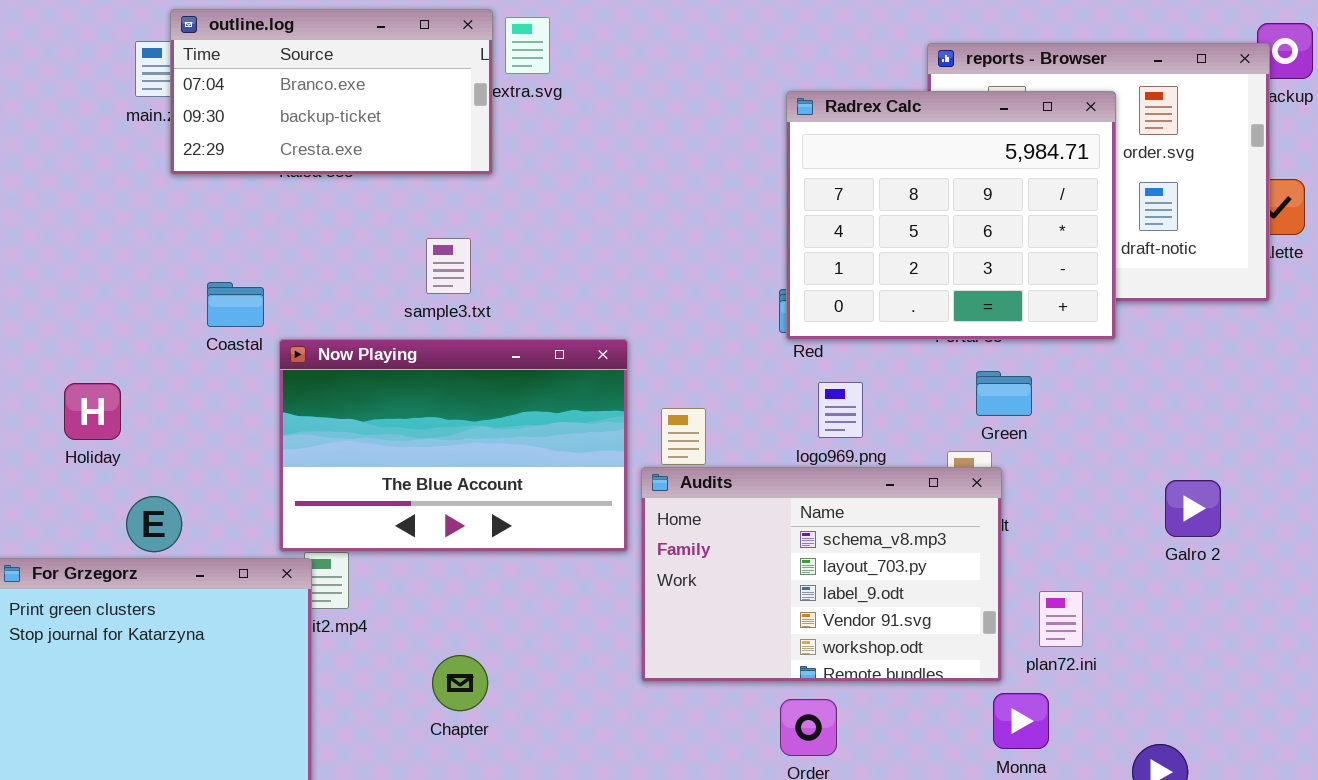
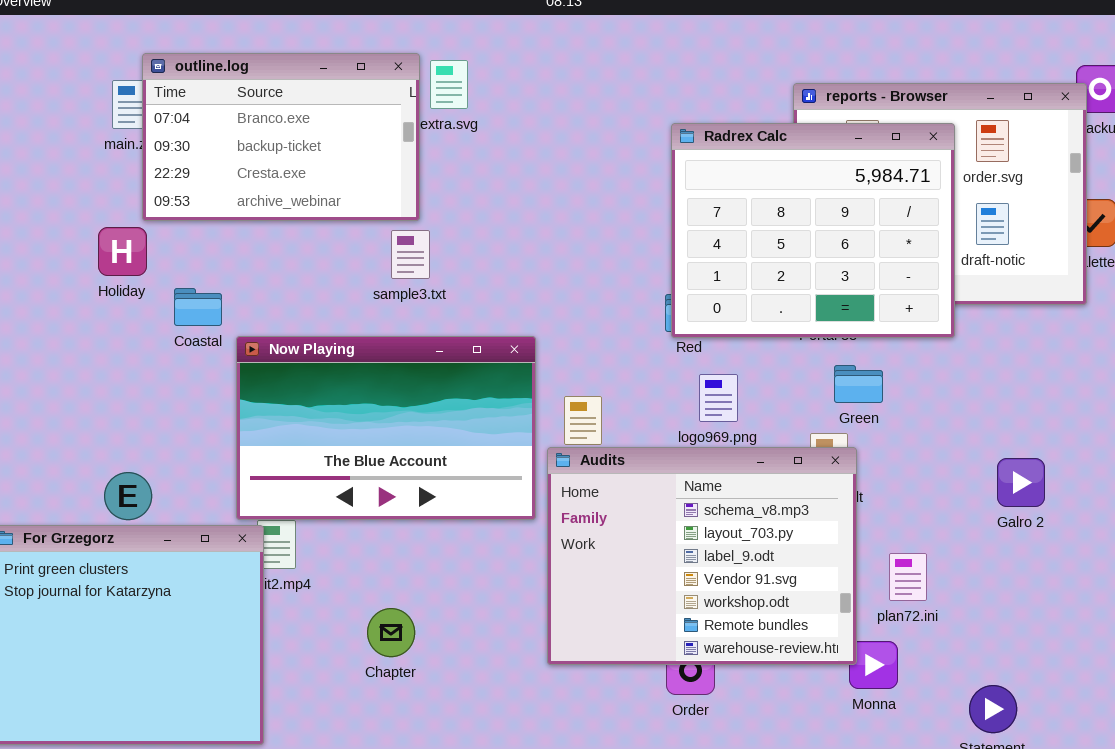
outline.log: [170,9,493,175] -> [142,53,420,221], resized
sample3.txt: [426,238,471,294] -> [391,230,430,279], moved
Holiday: [64,383,121,440] -> [98,227,147,276], moved
Audits: [641,467,1002,682] -> [547,447,857,665], resized

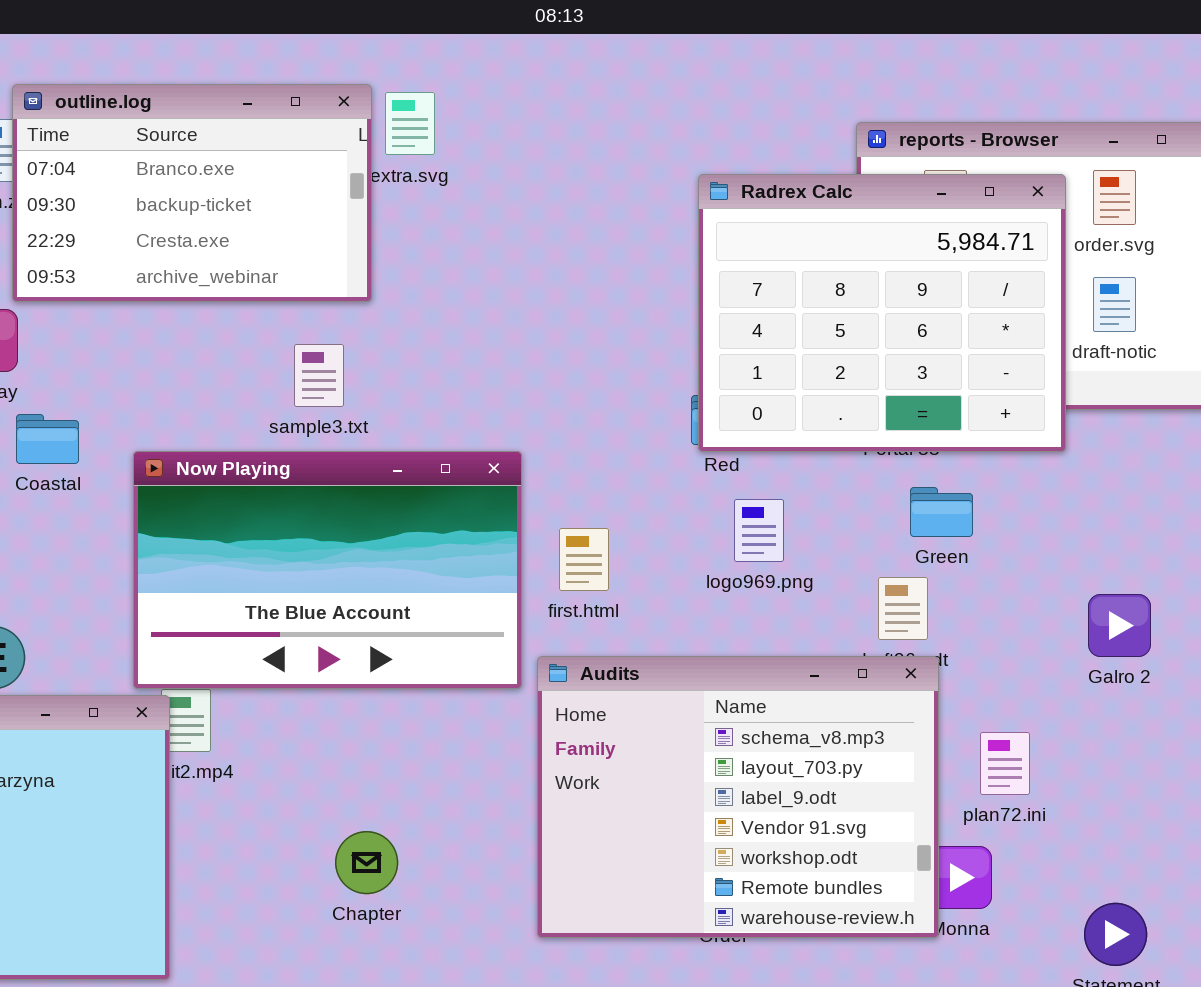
sample3.txt: [391,230,430,279] -> [294,344,344,407], moved
Coastal: [174,288,222,326] -> [16,414,79,464], moved
Audits: [547,447,857,665] -> [537,656,939,938], moved
Galro 2: [997,458,1045,507] -> [1088,594,1151,657], moved
Chapter: [367,608,415,657] -> [335,831,398,894], moved

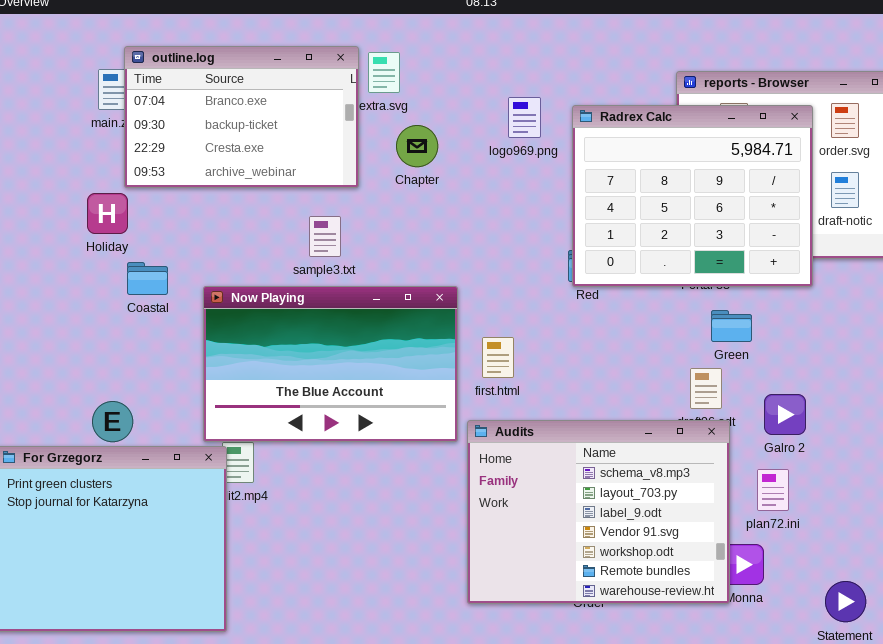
logo969.png: [734,499,784,562] -> [508,97,541,138], moved
Galro 2: [1088,594,1151,657] -> [764,394,806,435], moved
Chapter: [335,831,398,894] -> [396,125,438,167], moved

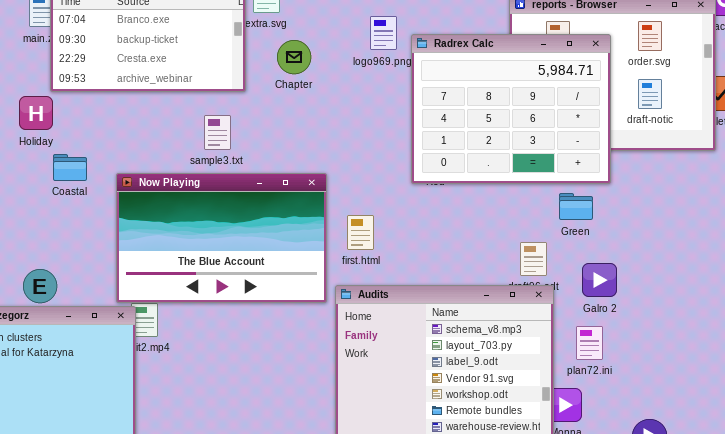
Radrex Calc: [572,105,813,287] -> [411,34,611,184], moved
Green: [711,310,752,342] -> [559,193,593,220], moved

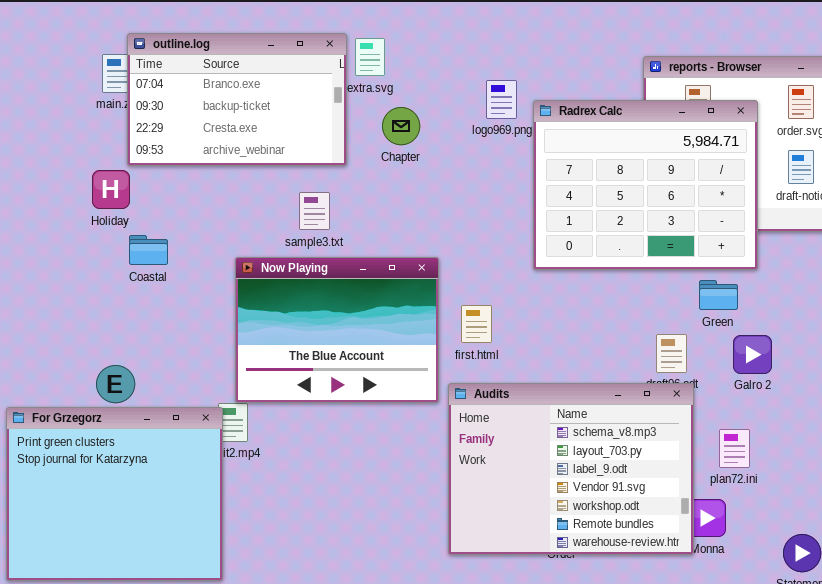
Now Playing: [116,173,327,303] -> [235,257,439,403], resized
Galro 2: [582,263,617,297] -> [733,335,772,374], moved

